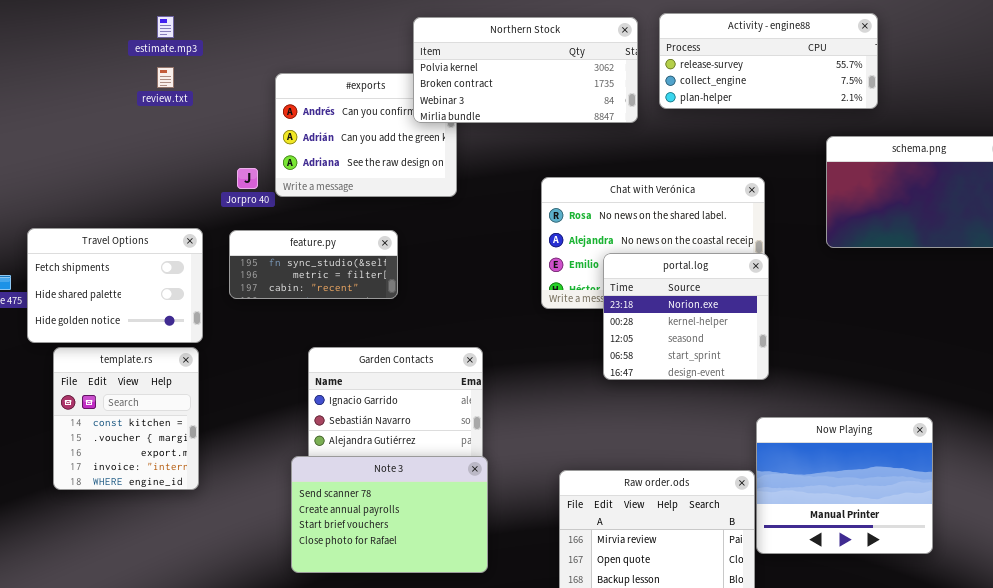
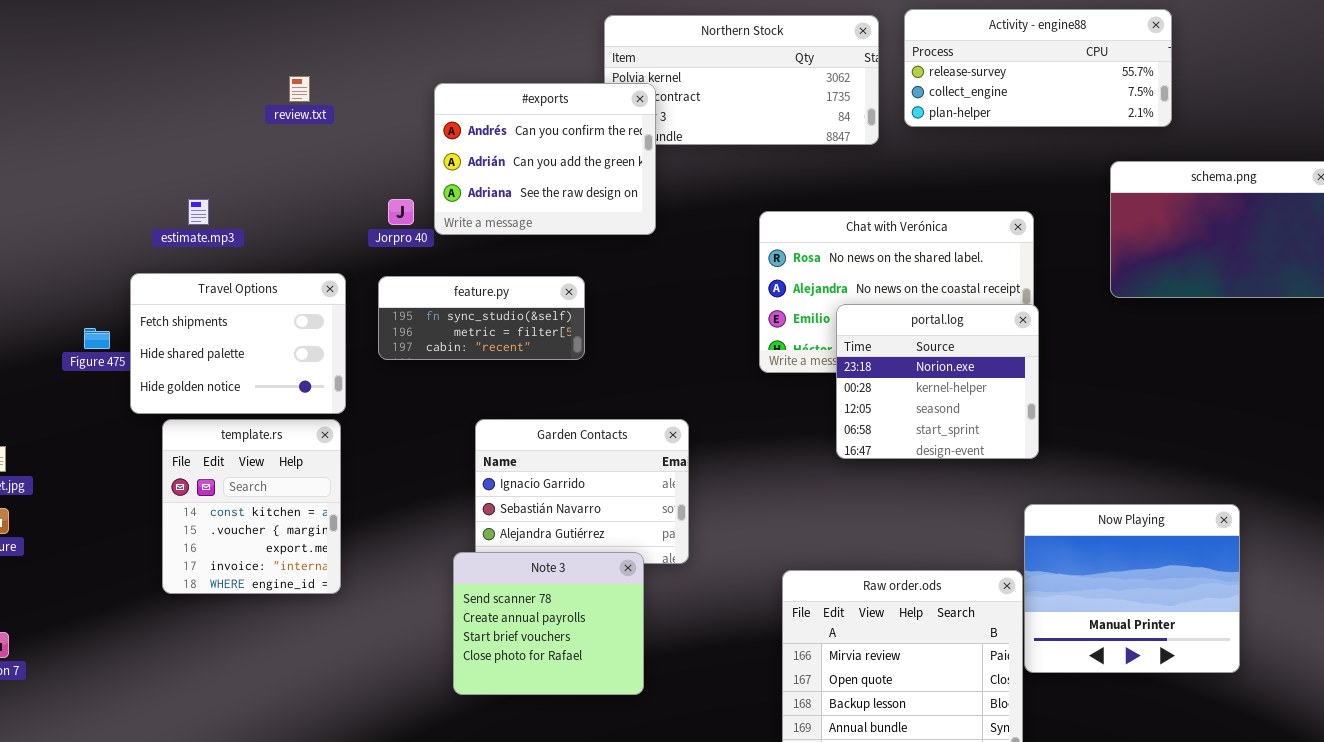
estimate.mp3: [157,16,174,38] -> [188,199,209,225], moved
#exports: [275,73,457,197] -> [434,83,656,235], raised
Note 3: [291,456,488,573] -> [453,552,644,695], resized

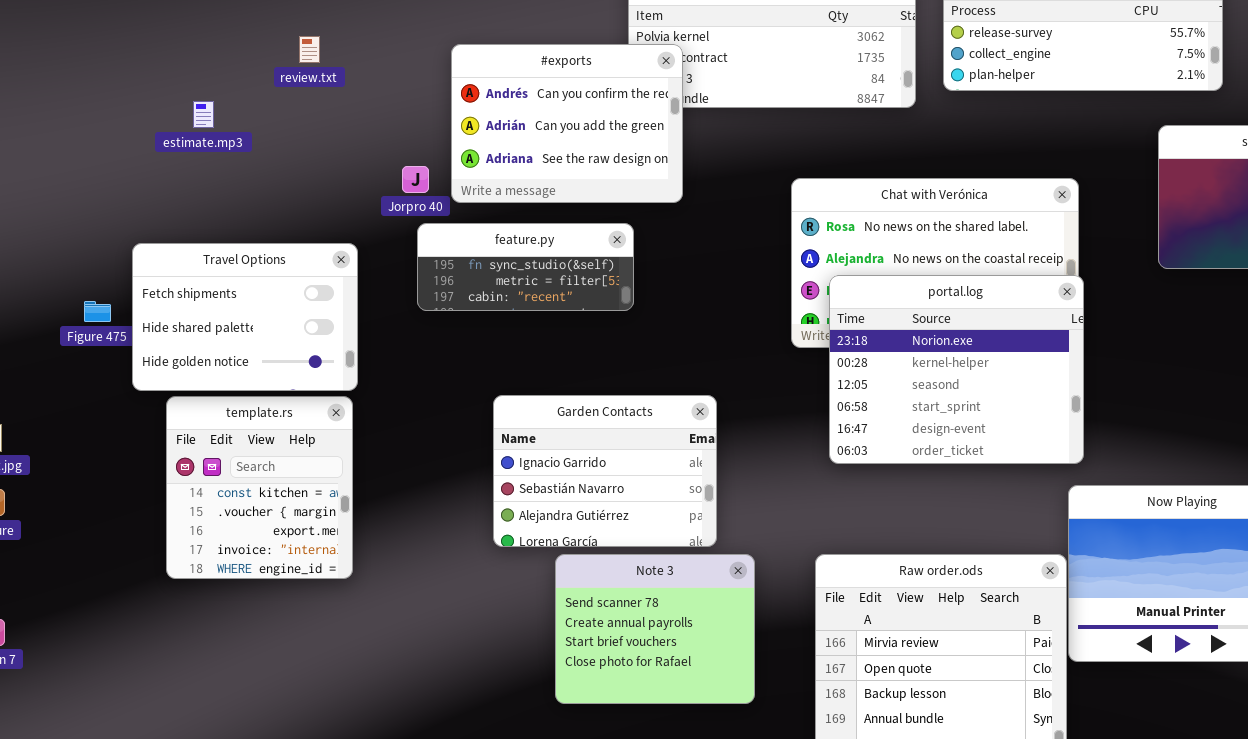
estimate.mp3: [188,199,209,225] -> [193,101,214,128], moved
feature.py: [378,276,585,360] -> [417,223,634,311], moved
portal.log: [836,304,1039,459] -> [829,275,1084,464], resized
Note 3: [453,552,644,695] -> [555,554,755,704], moved

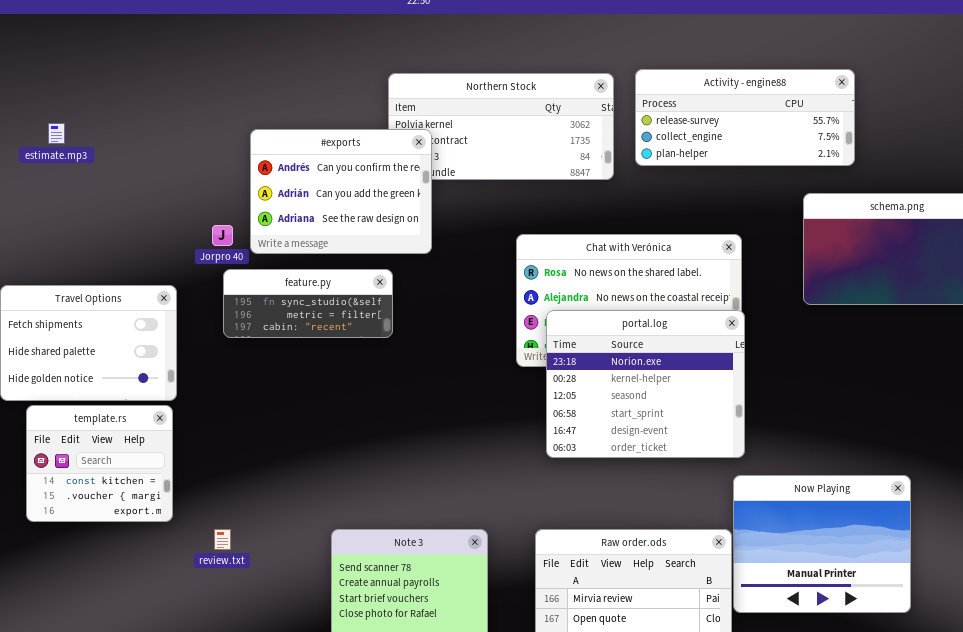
review.txt: [299,36,320,63] -> [214,529,231,550], moved
estimate.mp3: [193,101,214,128] -> [48,123,65,144], moved
Garden Contacts: [493,395,717,547] -> none, closed
template.rs: [166,396,353,579] -> [26,405,173,522], resized

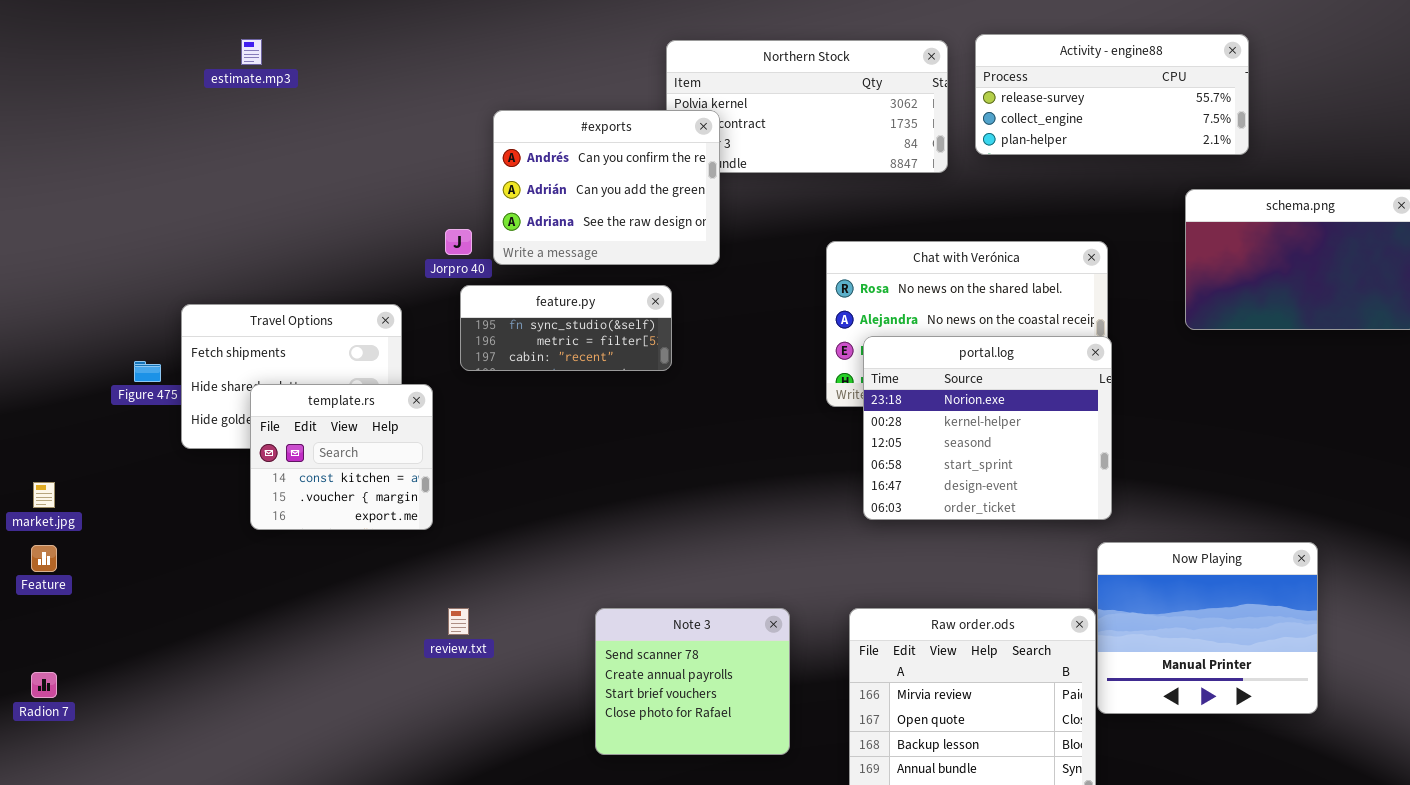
estimate.mp3: [48,123,65,144] -> [241,39,262,65], moved
template.rs: [26,405,173,522] -> [250,384,433,530], moved

